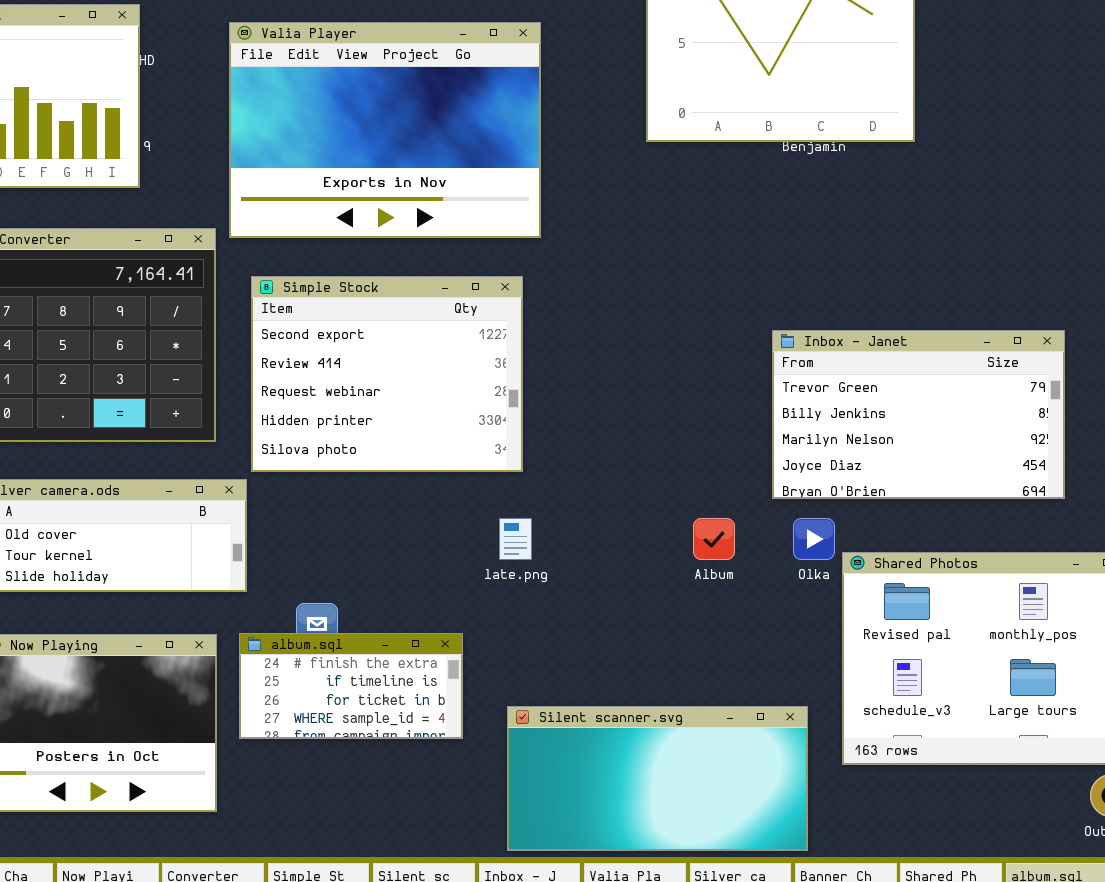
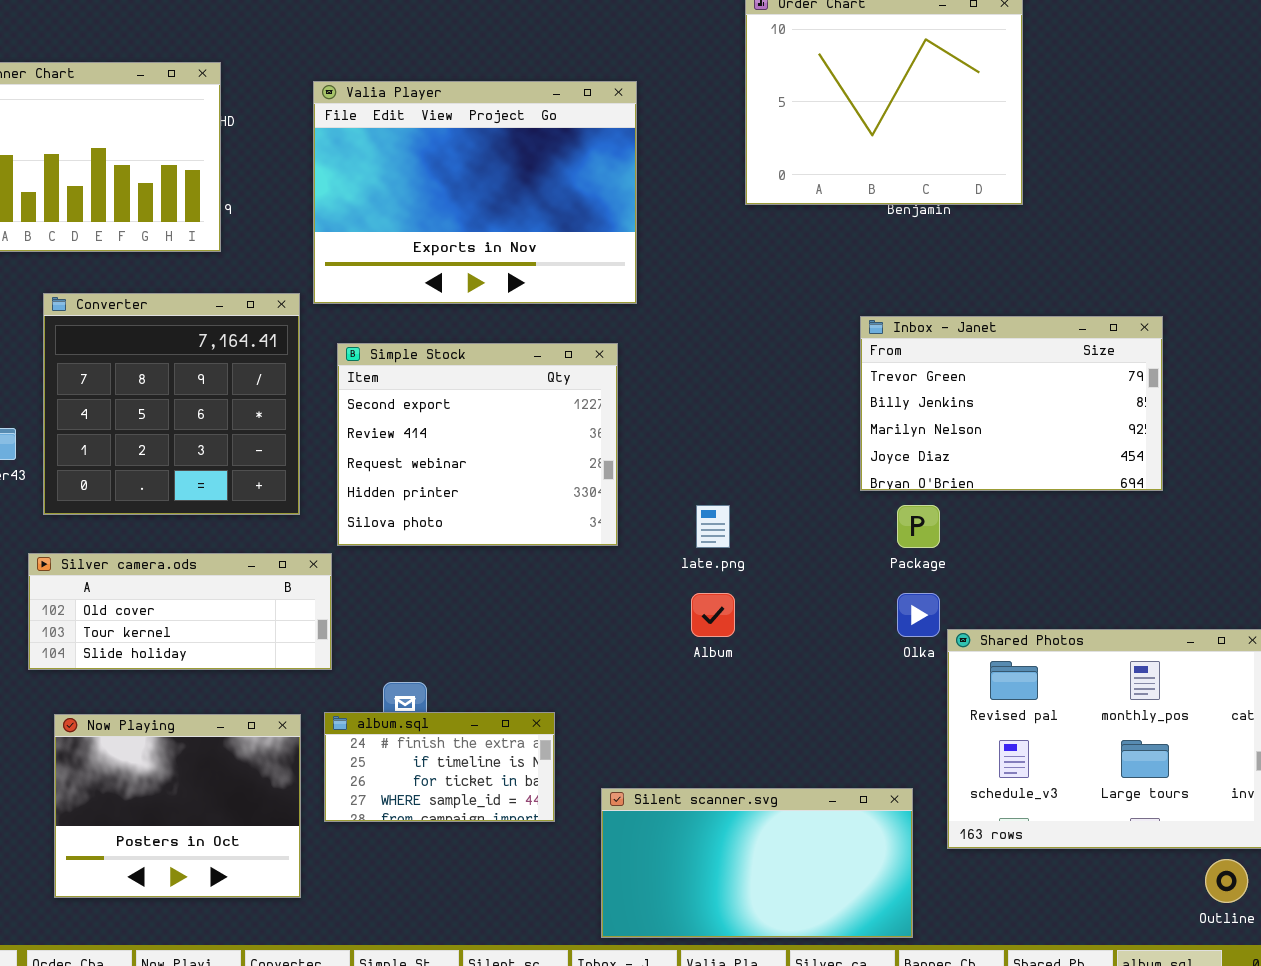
Inbox - Janet: [772,330,1065,499] -> [860,316,1163,491], moved
late.png: [499,518,532,560] -> [696,505,730,548], moved
Album: [693,518,735,560] -> [691,593,735,637], moved

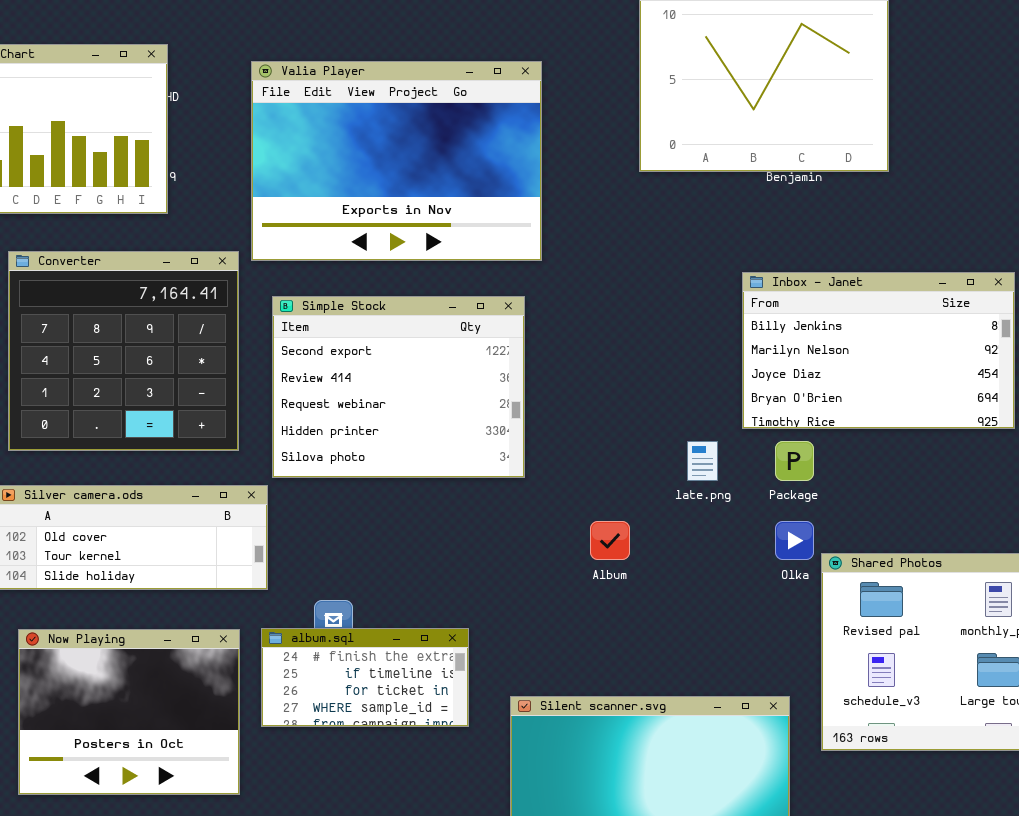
Inbox - Janet: [860,316,1163,491] -> [742,272,1015,429], scrolled down 1 row
late.png: [696,505,730,548] -> [687,441,718,481], moved

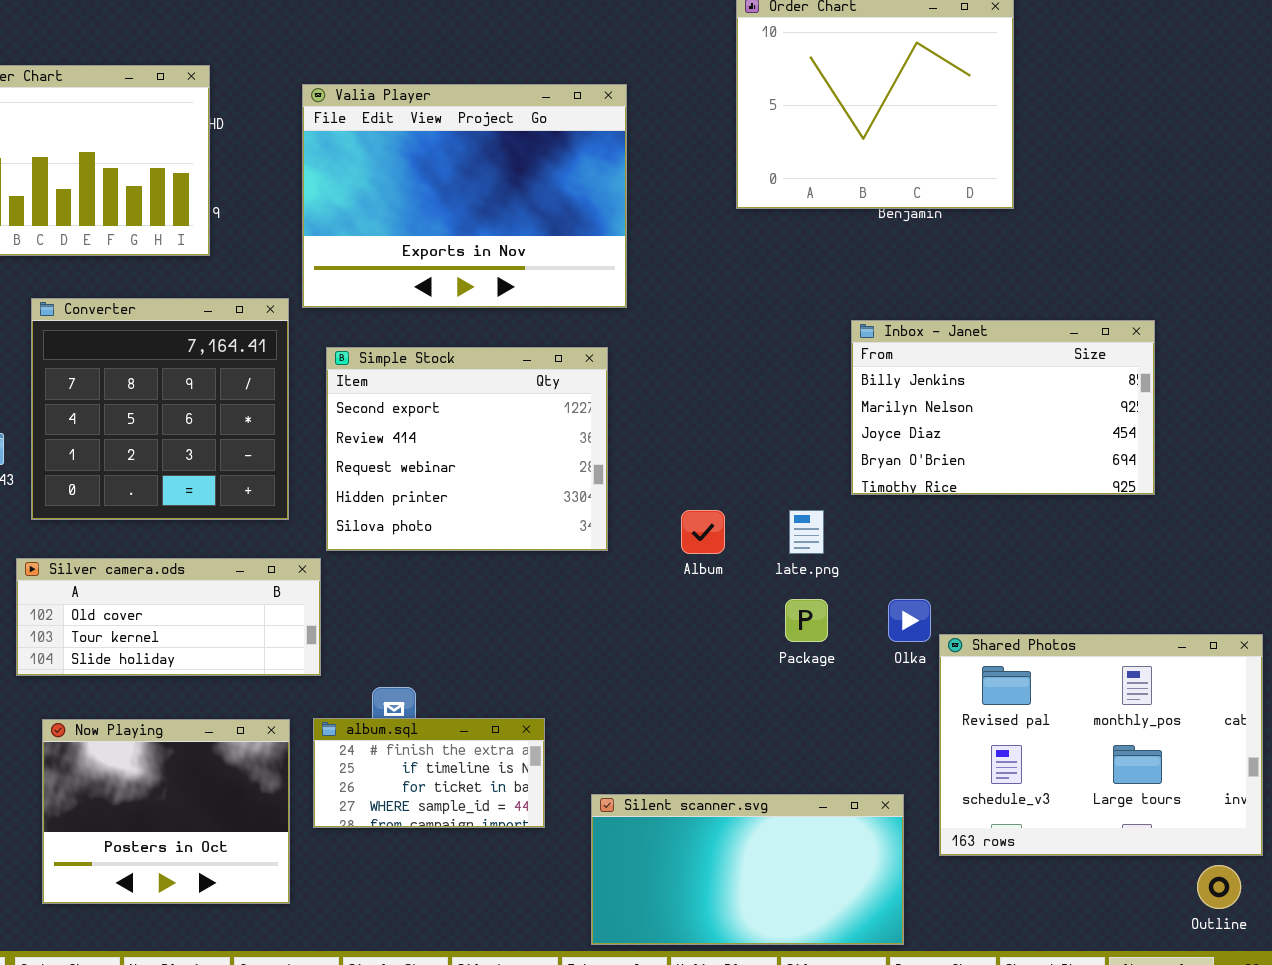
Package: [775,441,814,481] -> [785,599,828,642], moved
Album: [590,521,630,560] -> [681,510,725,554], moved

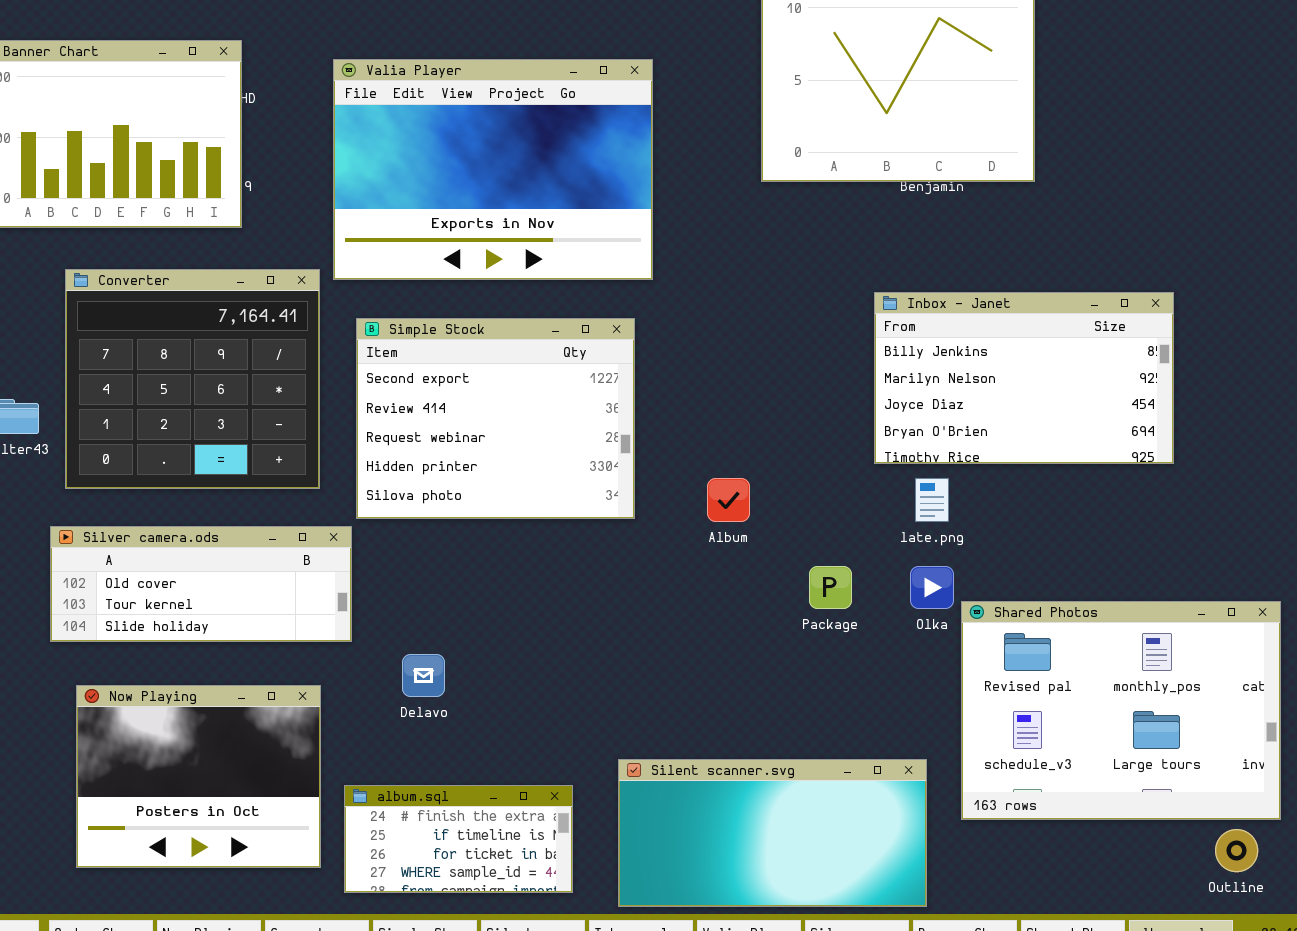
late.png: [789,510,824,554] -> [915,478,949,522], moved
album.sql: [313,718,545,828] -> [344,785,573,893], moved

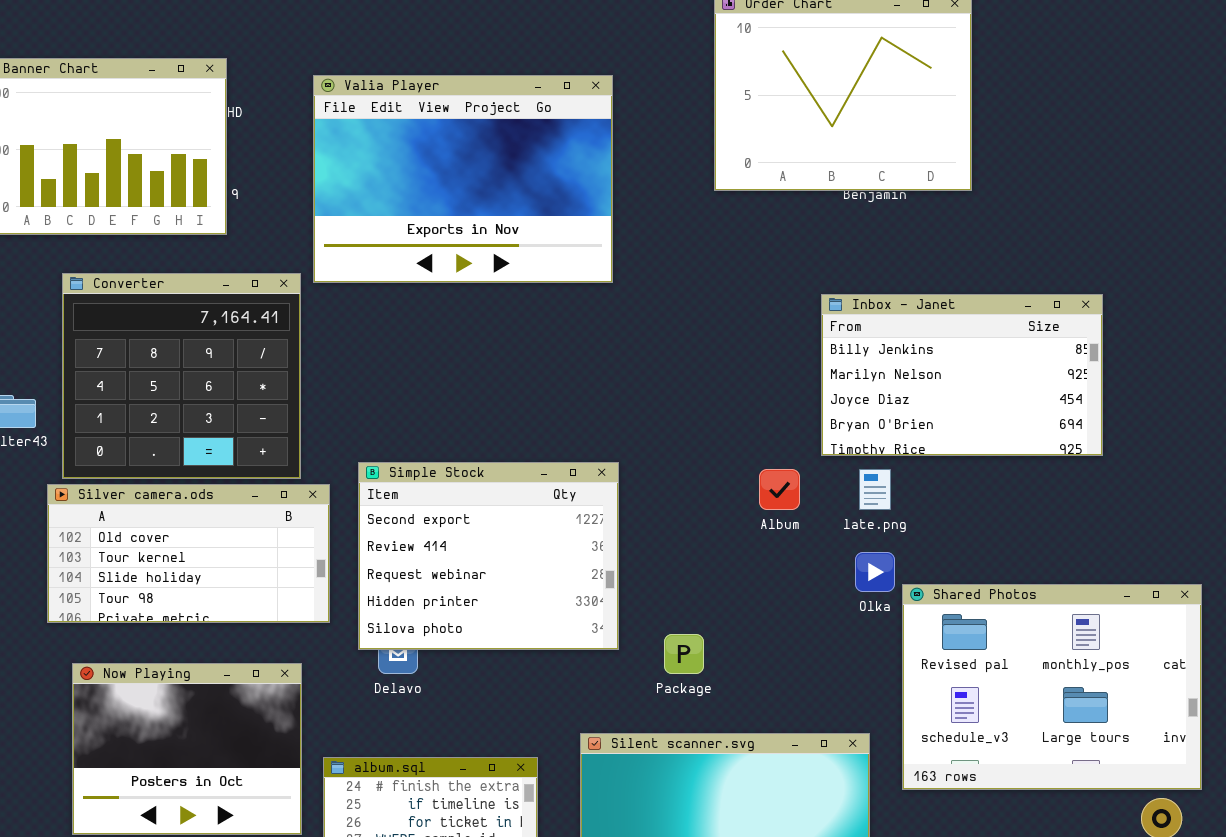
Simple Stock: [356,318,635,519] -> [358,462,619,650], moved
Album: [707,478,750,522] -> [759,469,800,510], moved
Silver camera.ods: [50,526,352,642] -> [47,484,330,623], resized
Package: [809,566,852,609] -> [664,634,704,674], moved

